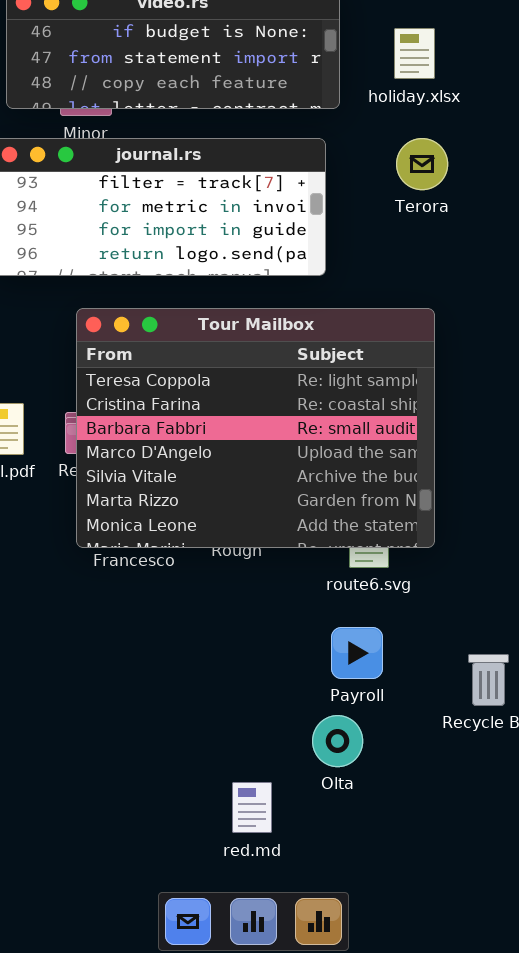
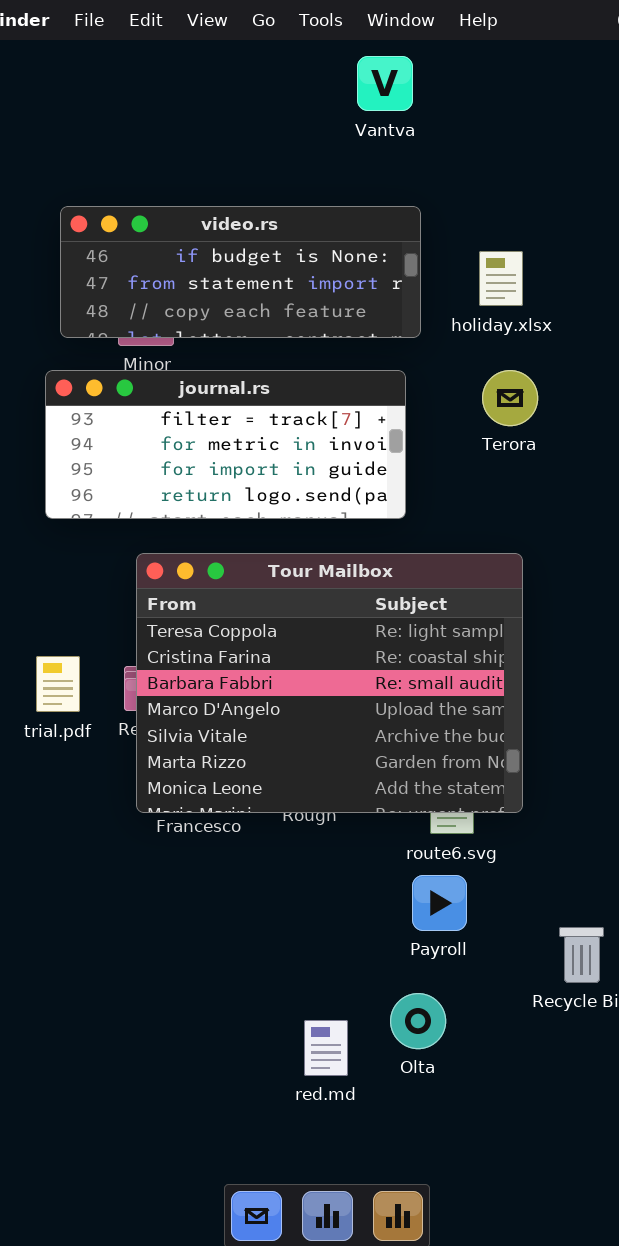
Payroll: [331,627,383,679] -> [412,875,467,931], moved
red.md: [232,782,272,833] -> [304,1020,348,1076], moved

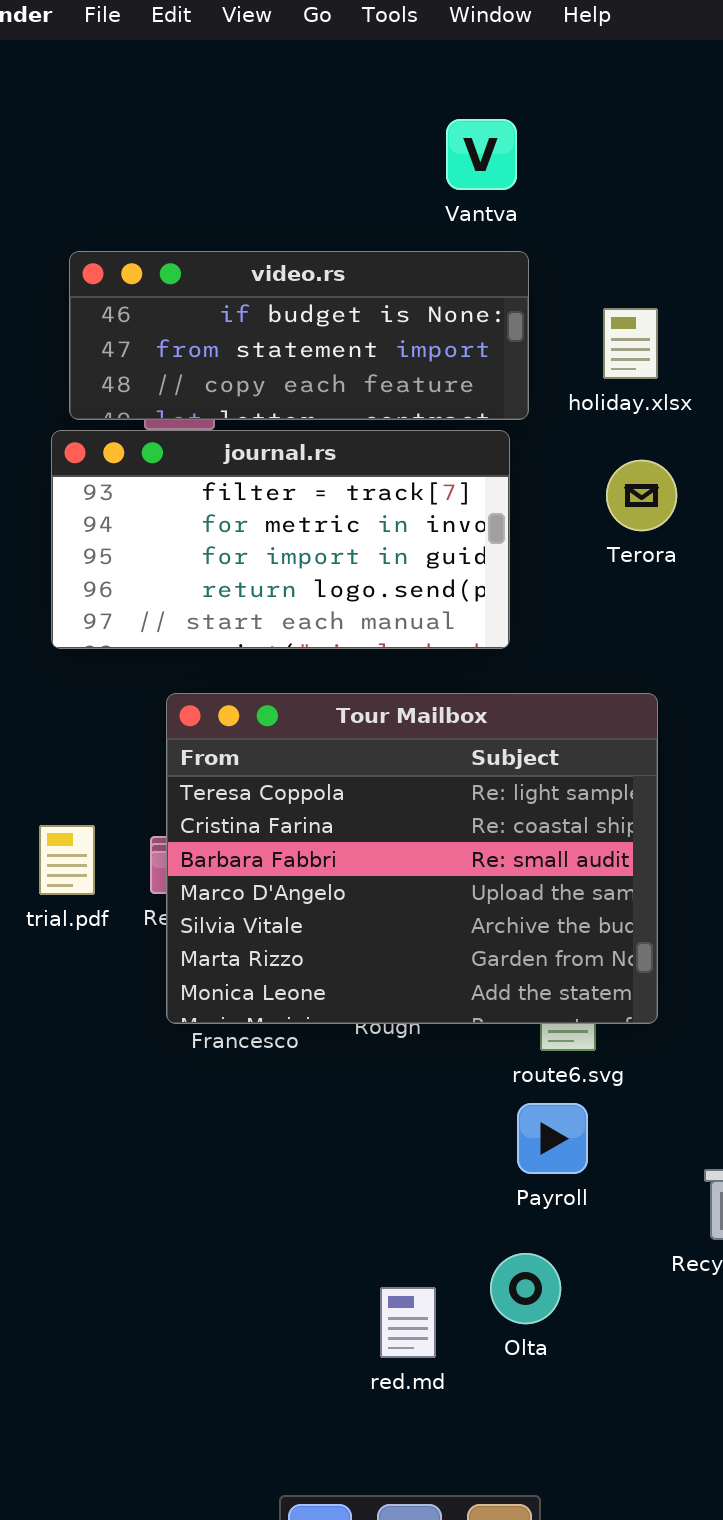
Vantva: [357,56,413,111] -> [446,119,517,190], moved
journal.rs: [45,370,406,519] -> [51,430,510,649], resized

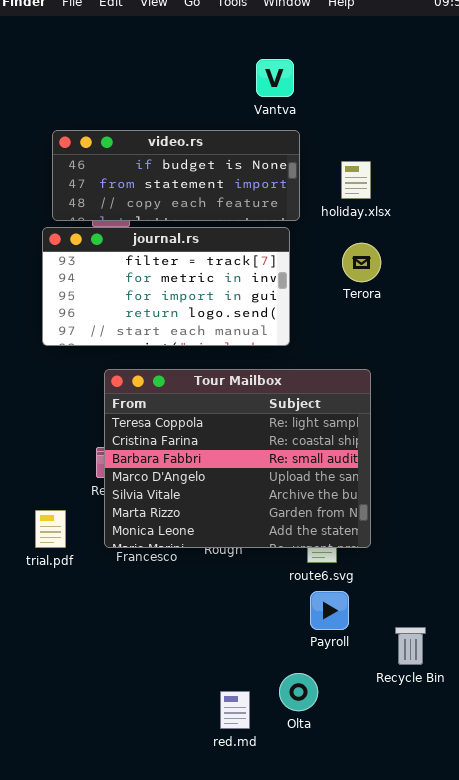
trial.pdf: [39,825,95,895] -> [35,510,66,548], moved
Payroll: [517,1103,588,1174] -> [310,591,349,630], moved

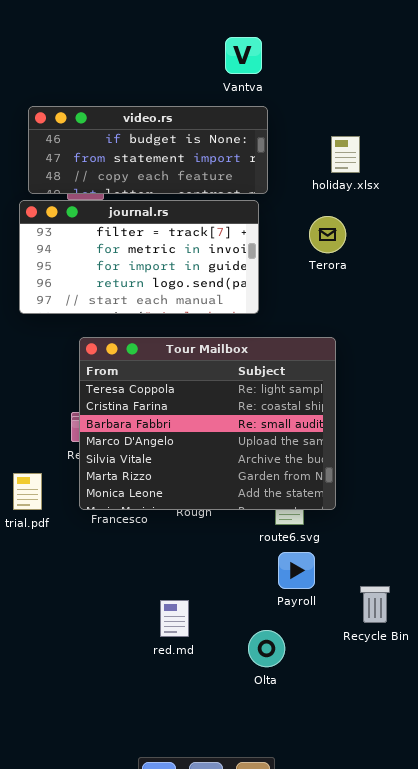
holiday.xlsx: [341,161,371,199] -> [331,136,360,173], moved
red.md: [220,691,250,729] -> [160,600,189,637], moved

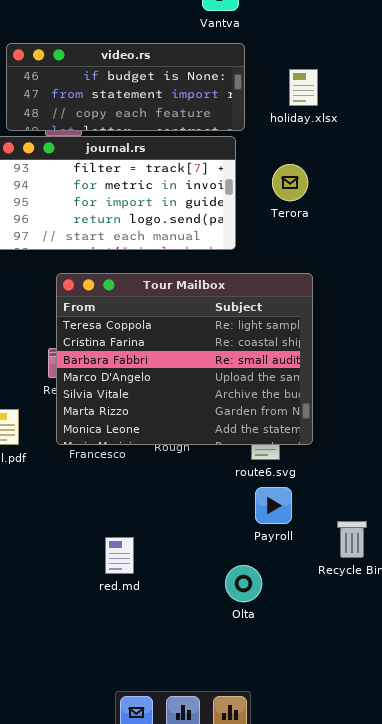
holiday.xlsx: [331,136,360,173] -> [289,69,318,106], moved
Terora: [309,216,346,253] -> [272,164,308,201], moved
red.md: [160,600,189,637] -> [105,537,134,574], moved

